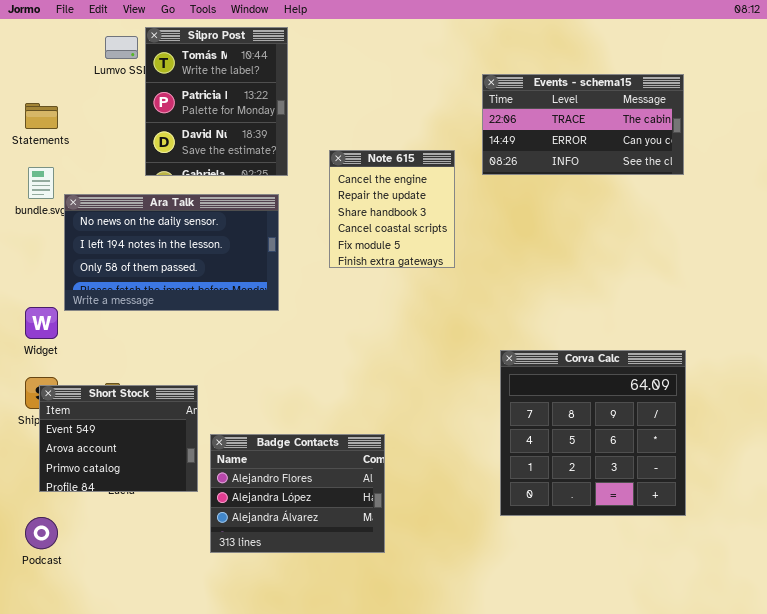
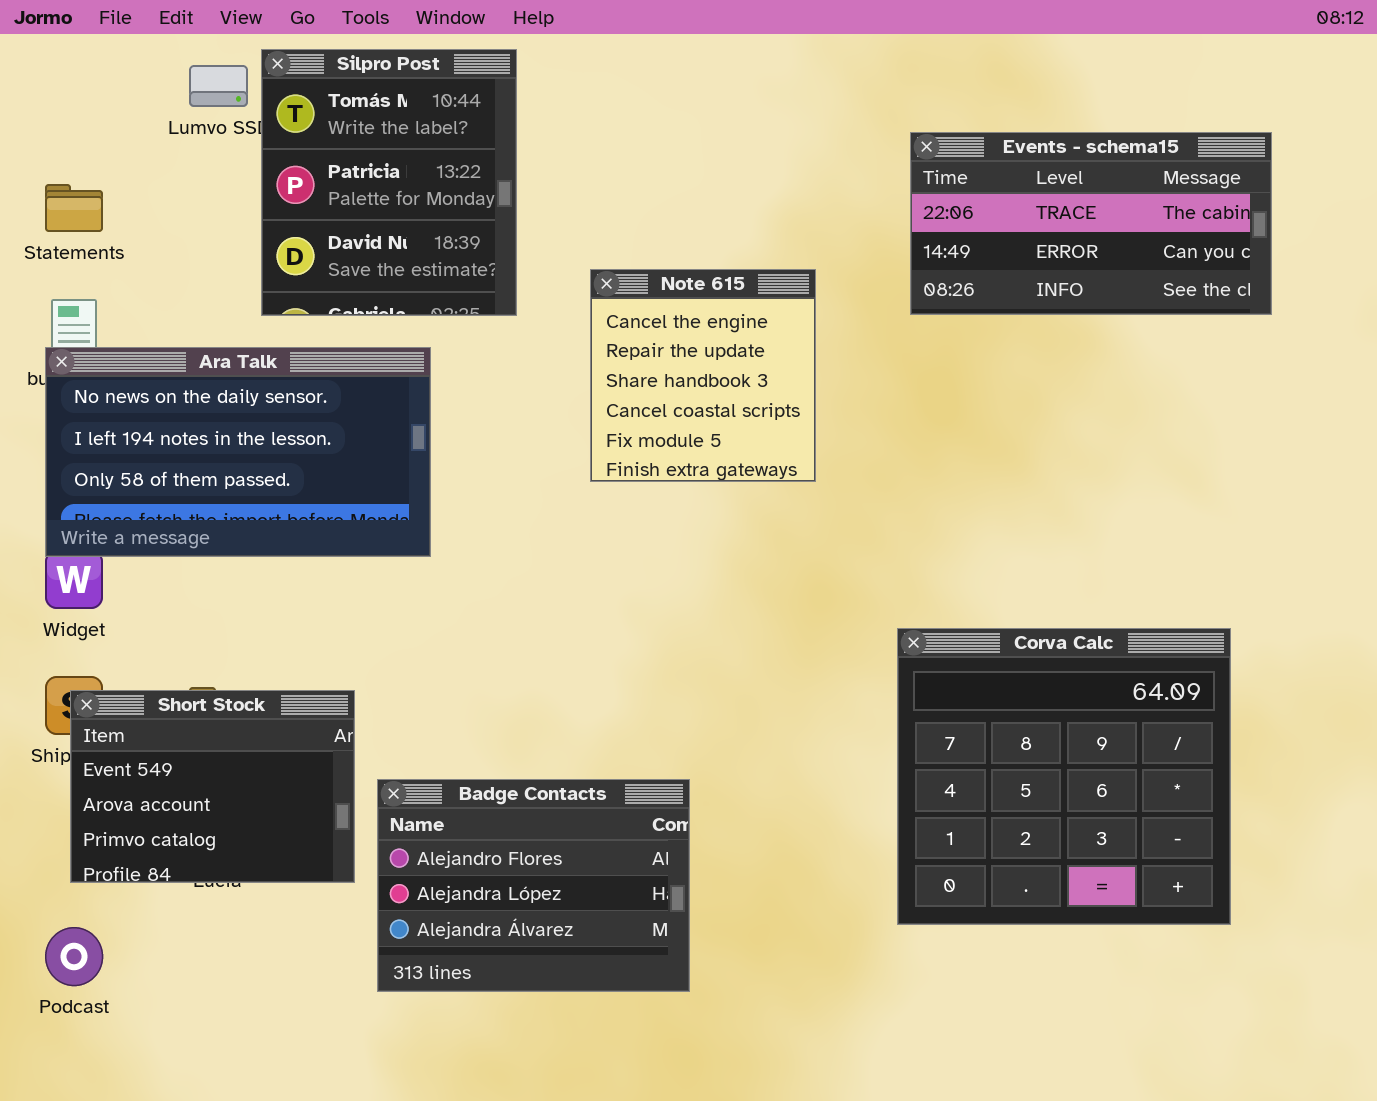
Events - schema15: [482,74,684,175] -> [910,132,1272,315], moved
Ara Talk: [64,194,279,311] -> [45,347,431,557], moved

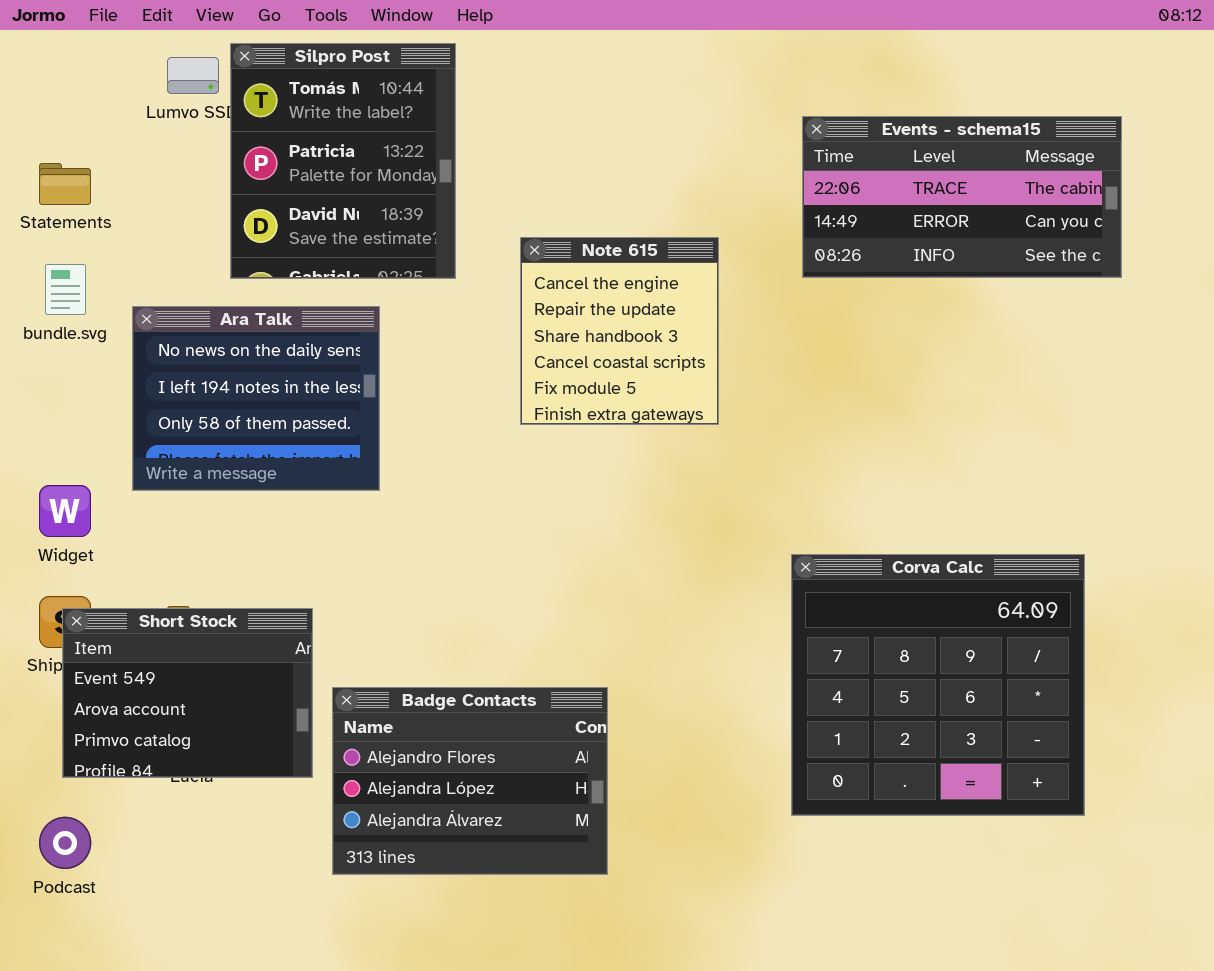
Ara Talk: [45,347,431,557] -> [132,306,380,491], resized

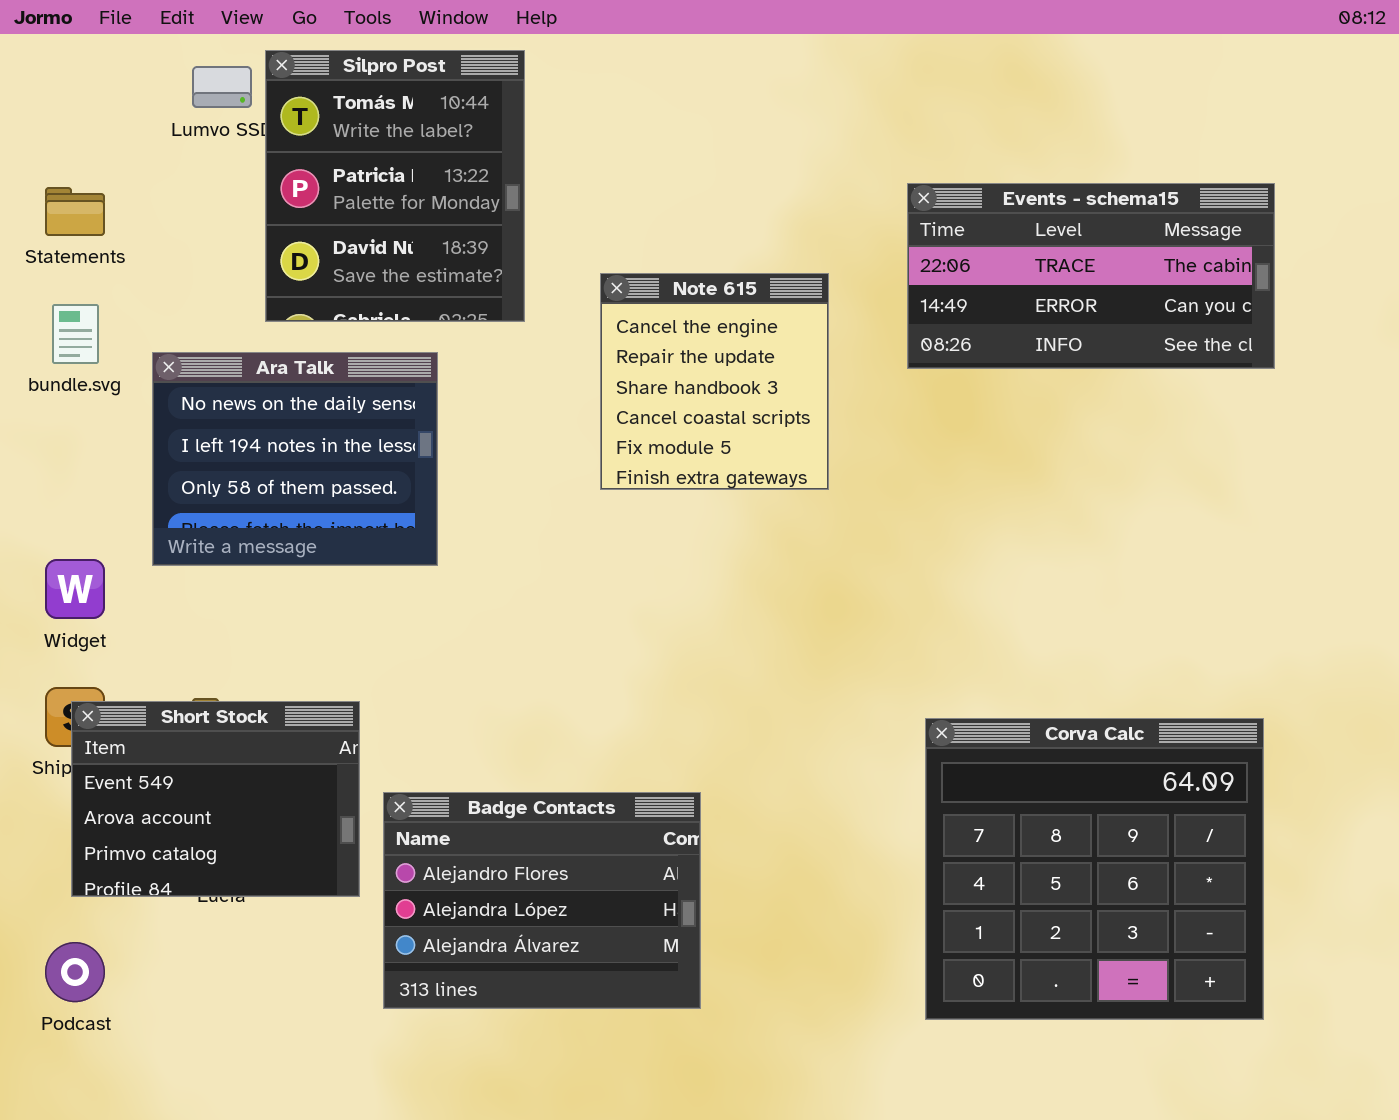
Events - schema15: [802,116,1122,278] -> [907,183,1275,369], moved
Corva Calc: [791,554,1085,816] -> [925,718,1264,1020], moved

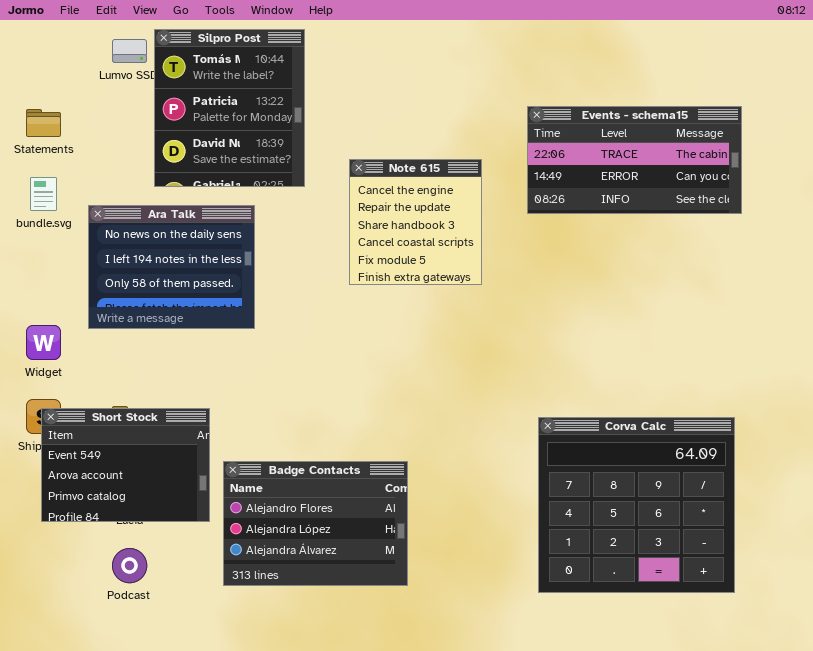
Podcast: [45,942,105,1002] -> [112,548,147,583], moved

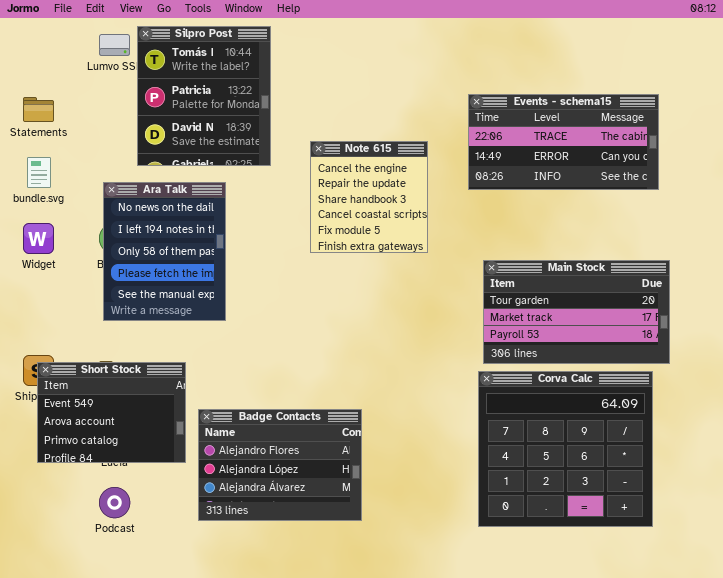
Ara Talk: [88,205,255,329] -> [103,182,226,321], resized
Main Stock: none -> [483,260,670,364], opened
Widget: [26,325,61,360] -> [23,223,54,254], moved

